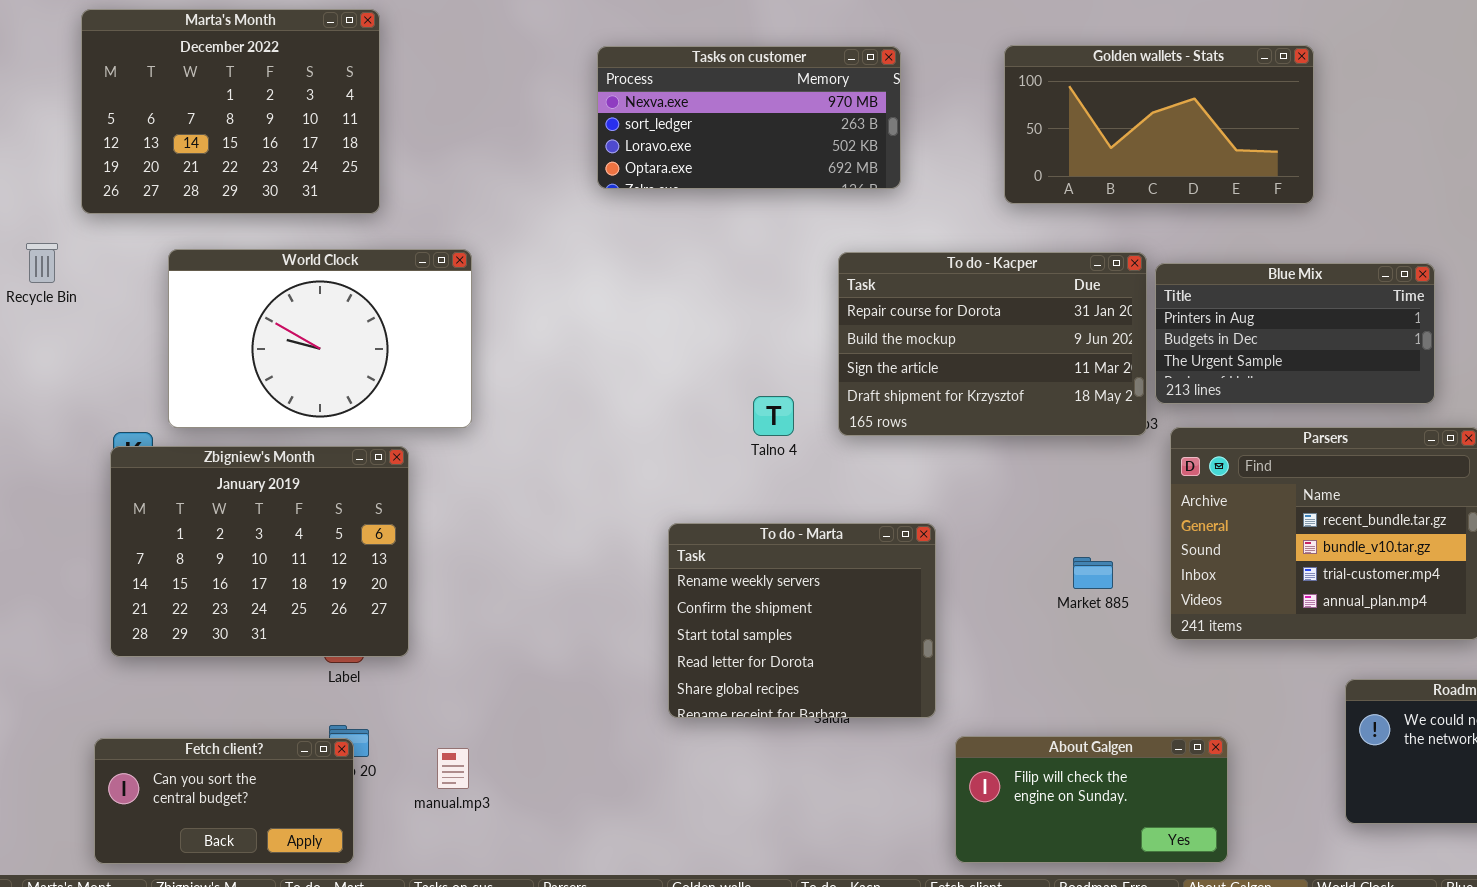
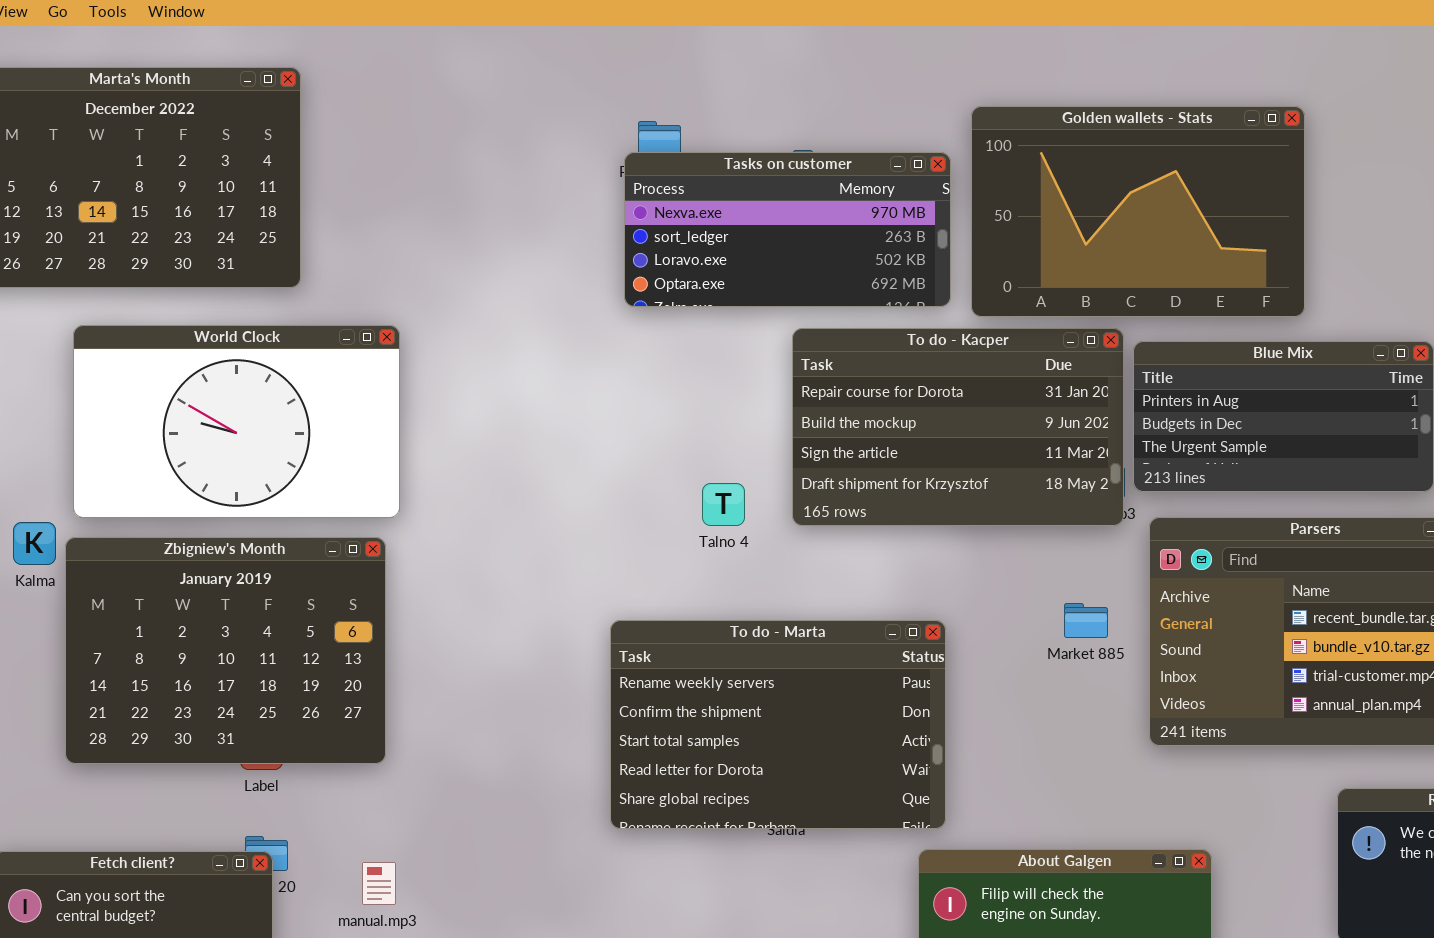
Golden wallets - Stats: [1004,45,1314,204] -> [971,106,1305,317], resized
Tasks on customer: [597,46,901,189] -> [624,152,951,307], moved
Zbigniew's Month: [110,446,409,657] -> [65,537,386,764], moved
To do - Marta: [668,523,936,718] -> [610,620,946,829], resized
Market 885: [1073,557,1113,589] -> [1064,603,1108,638], moved

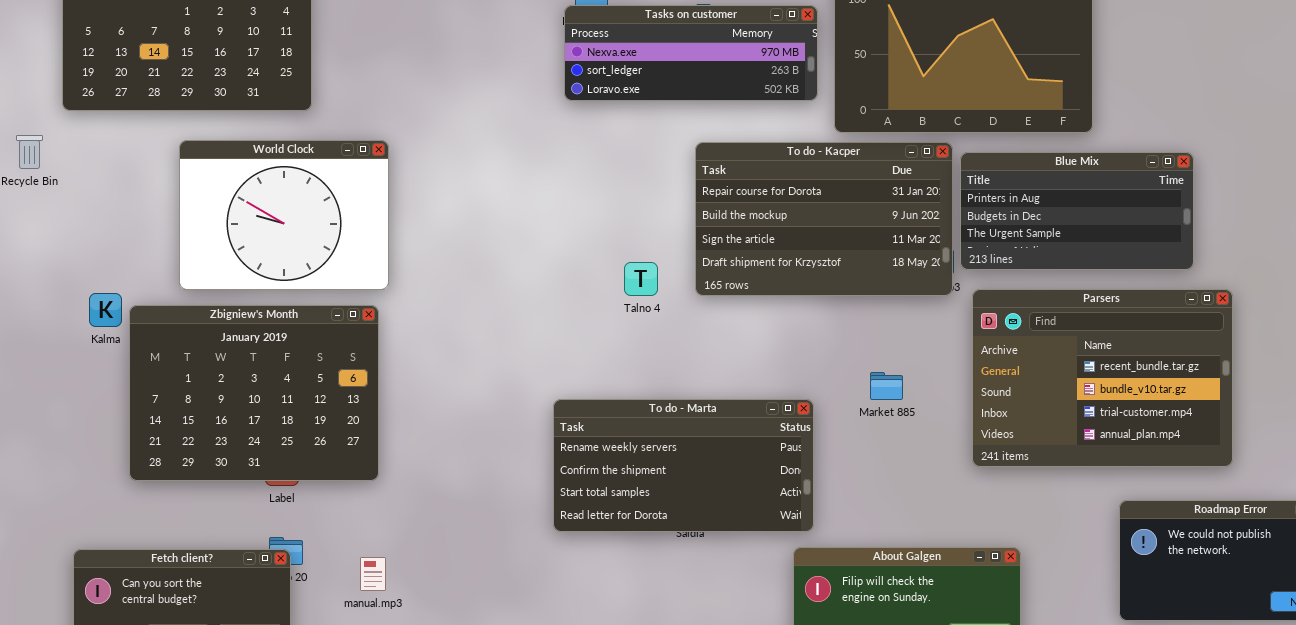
Tasks on customer: [624,152,951,307] -> [564,5,818,101], resized
World Clock: [73,325,400,518] -> [179,140,389,290], resized
Market 885: [1064,603,1108,638] -> [870,372,903,400], moved
To do - Marta: [610,620,946,829] -> [553,399,814,532], resized

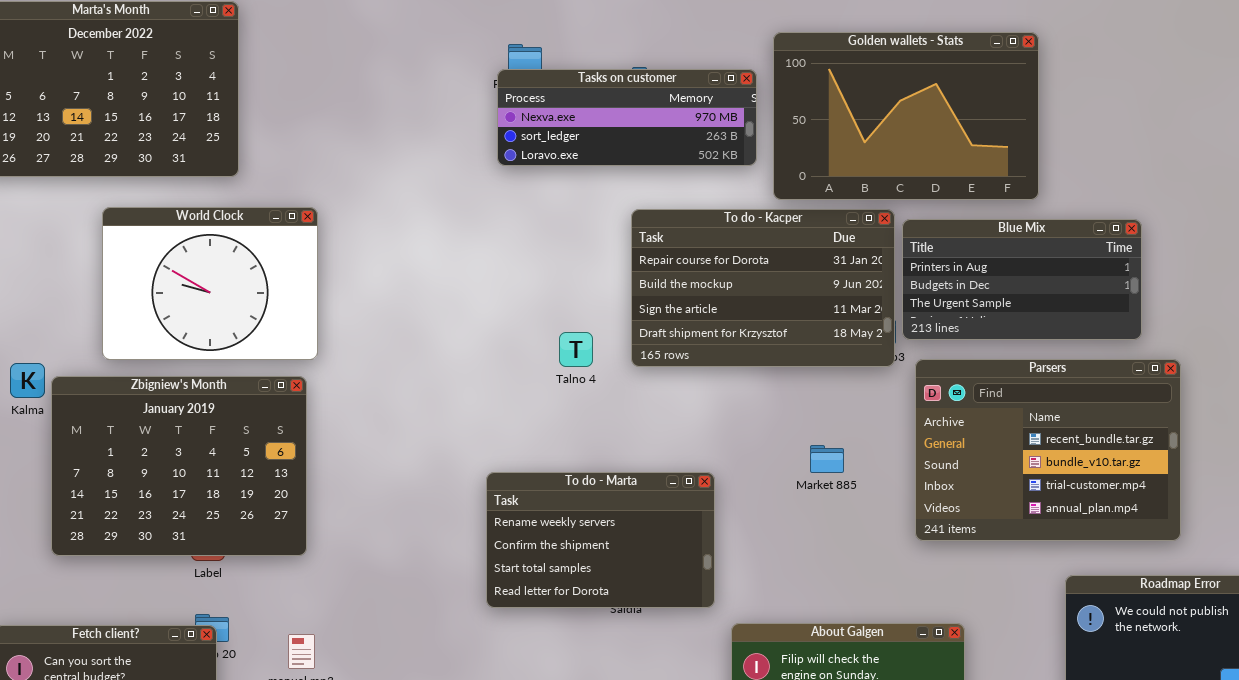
To do - Marta: [553,399,814,532] -> [486,472,715,608], resized

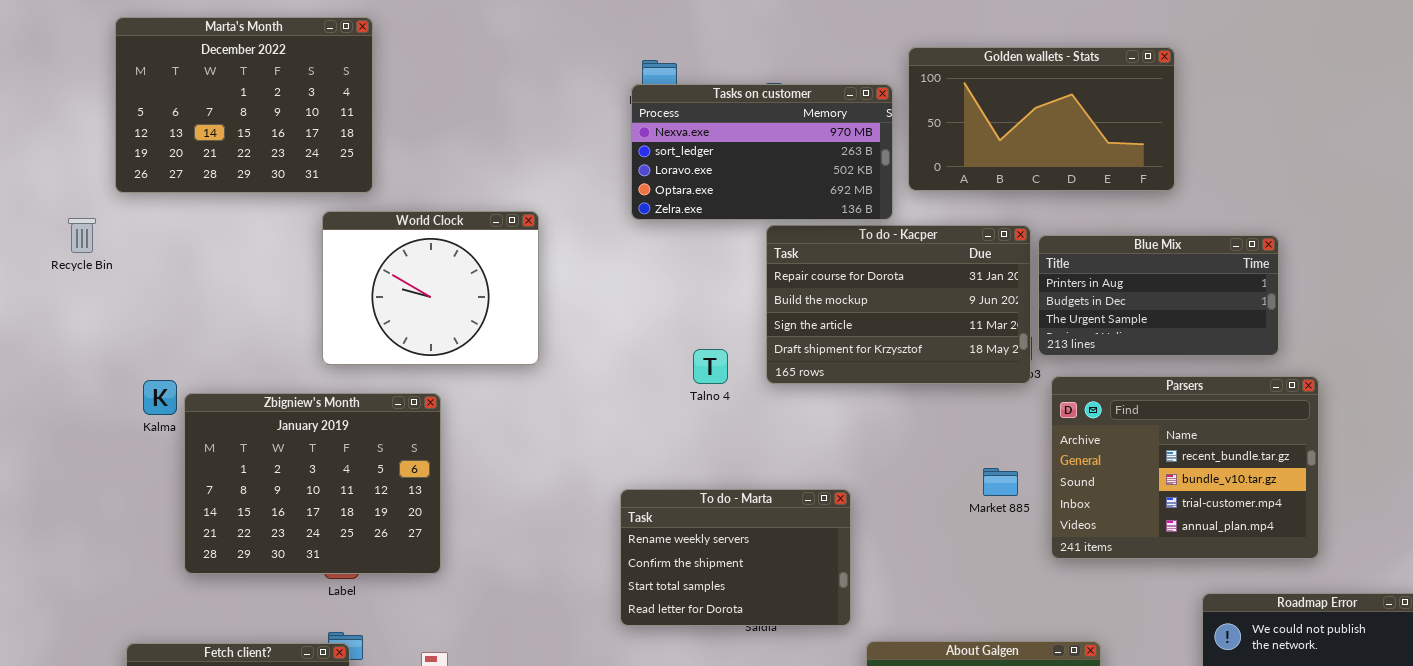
Golden wallets - Stats: [773,32,1039,200] -> [908,47,1175,191], resized
Tasks on customer: [497,69,757,166] -> [631,84,893,220], resized
World Clock: [102,207,318,360] -> [322,211,539,365], moved
Market 885: [810,445,844,473] -> [983,468,1018,496], moved

